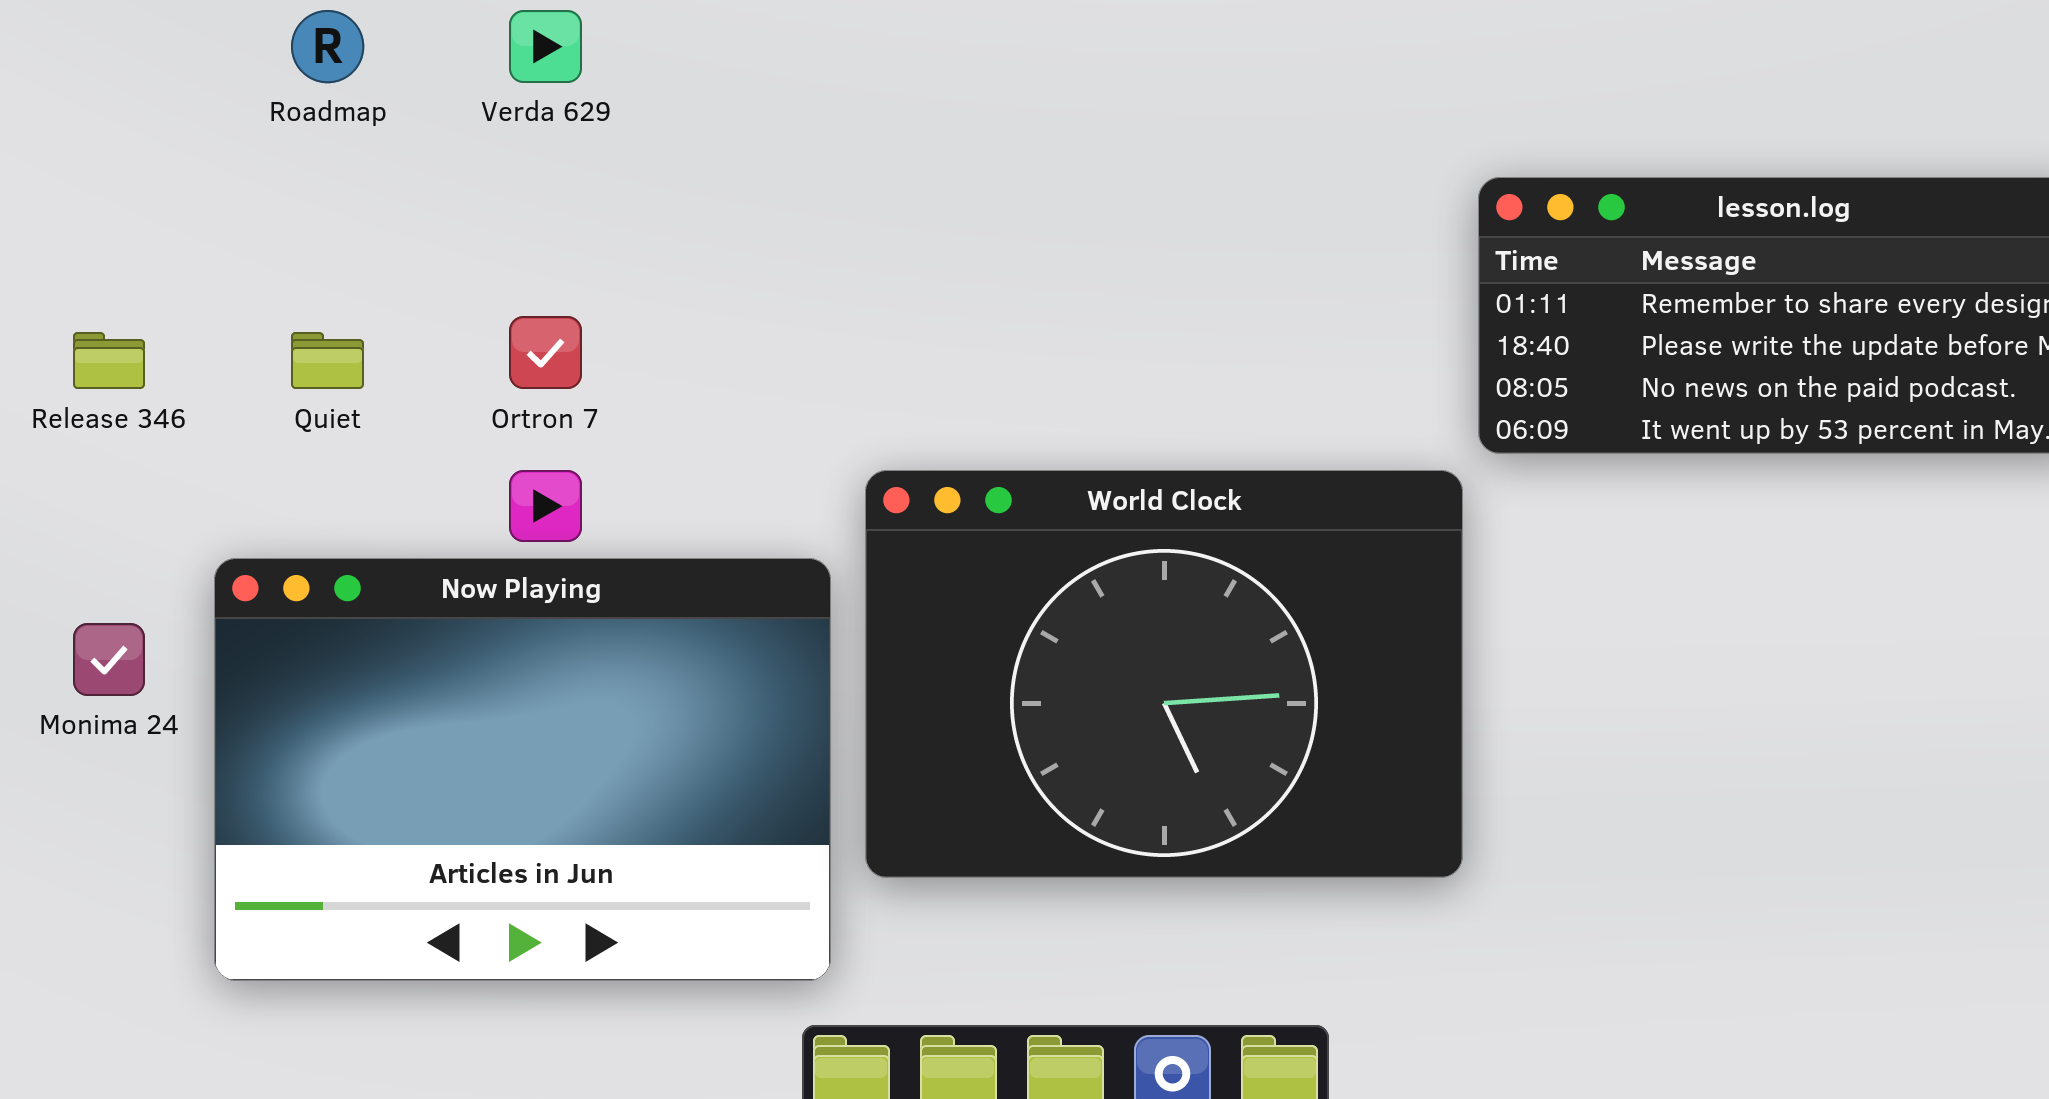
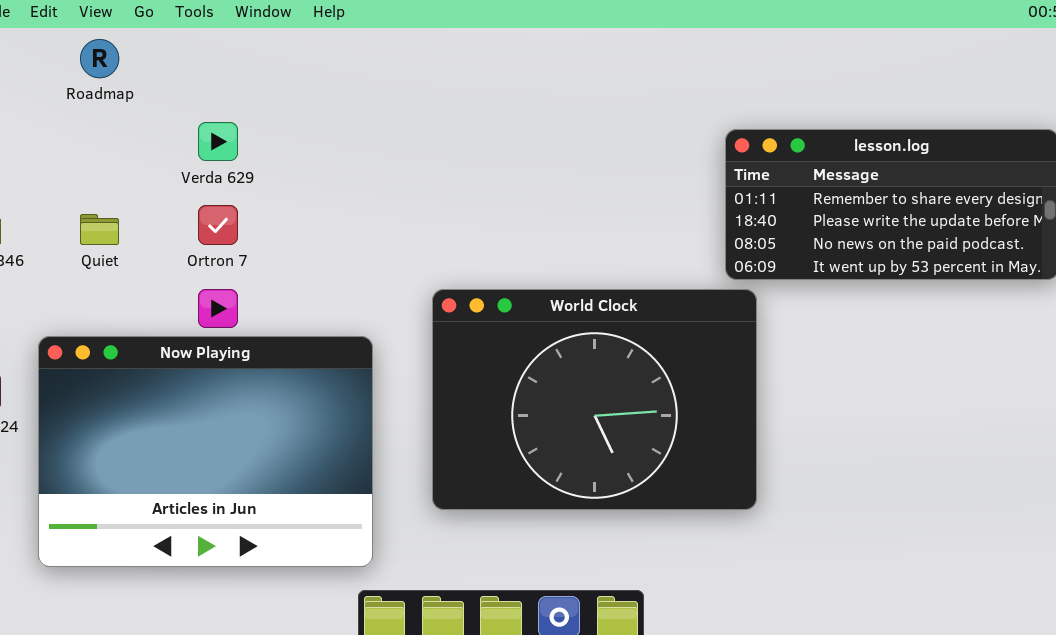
Verda 629: [509,10,582,83] -> [198,122,238,161], moved
World Clock: [865,470,1463,878] -> [432,289,757,510], moved

